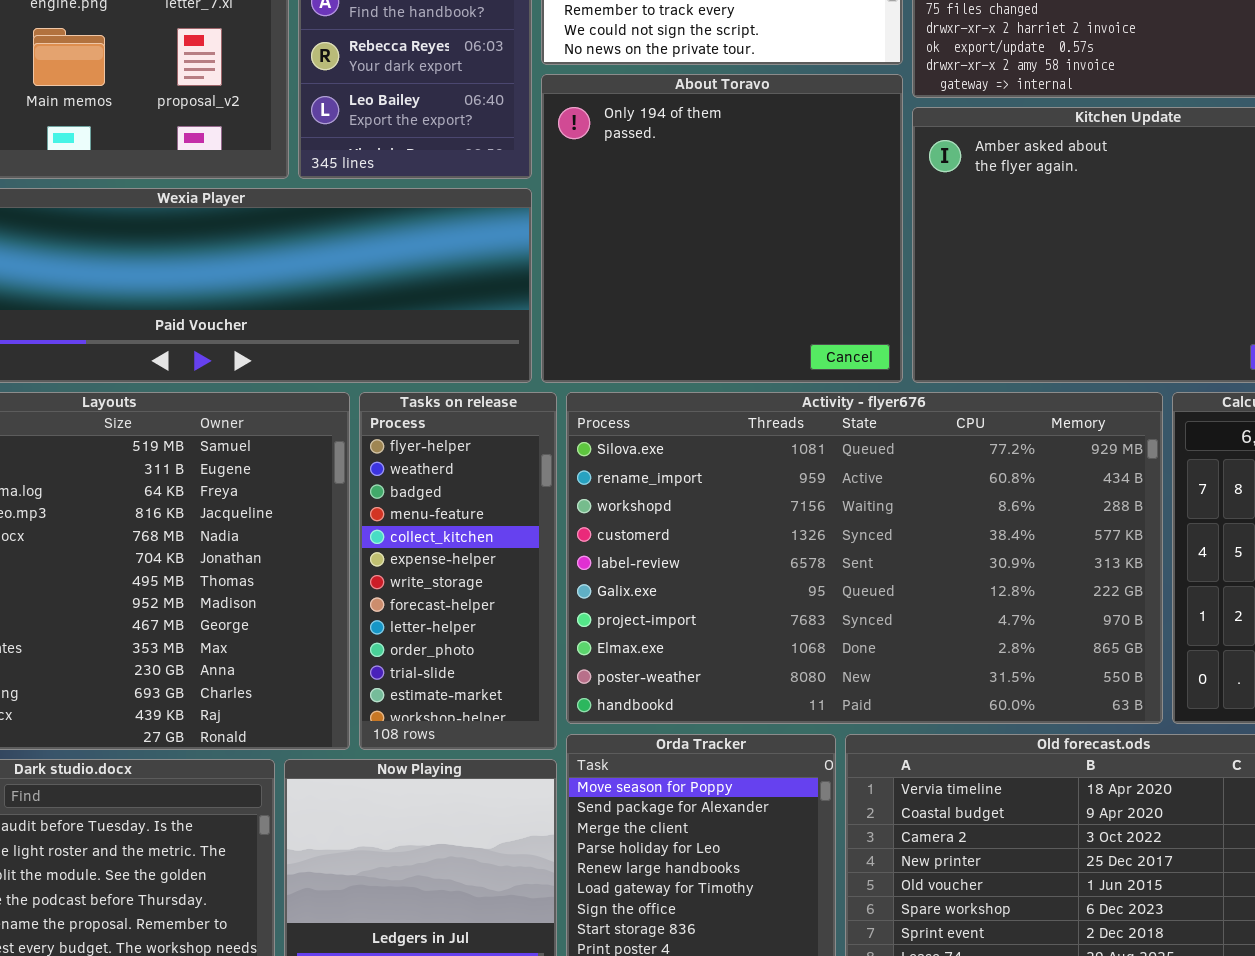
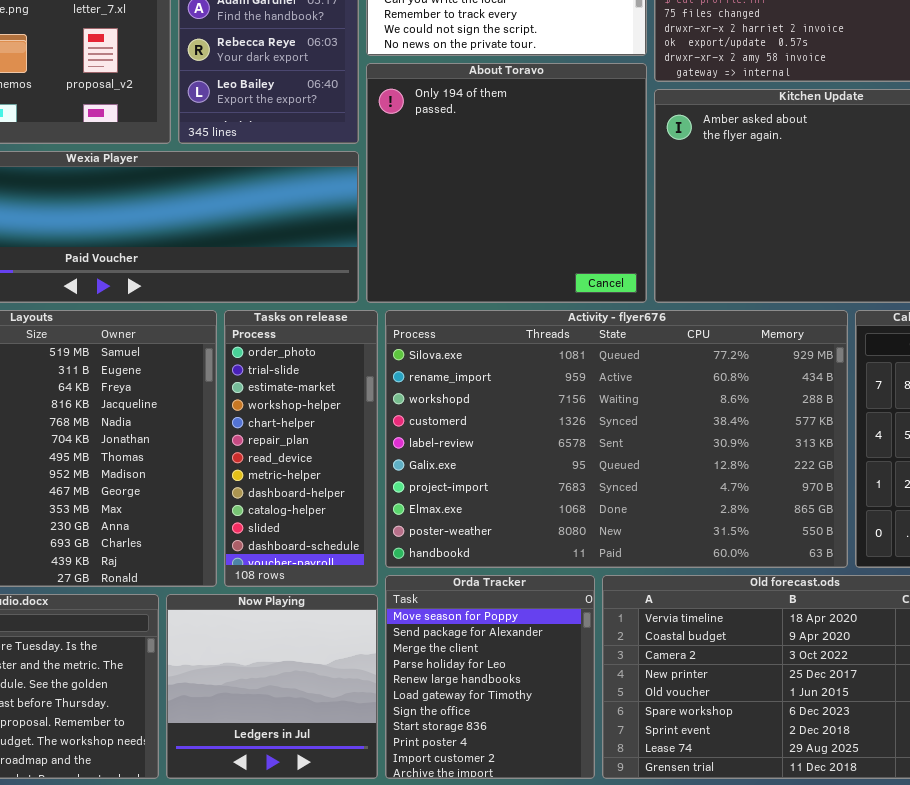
Tasks on release: [359,392,557,750] -> [224,310,378,587], scrolled down 9 rows

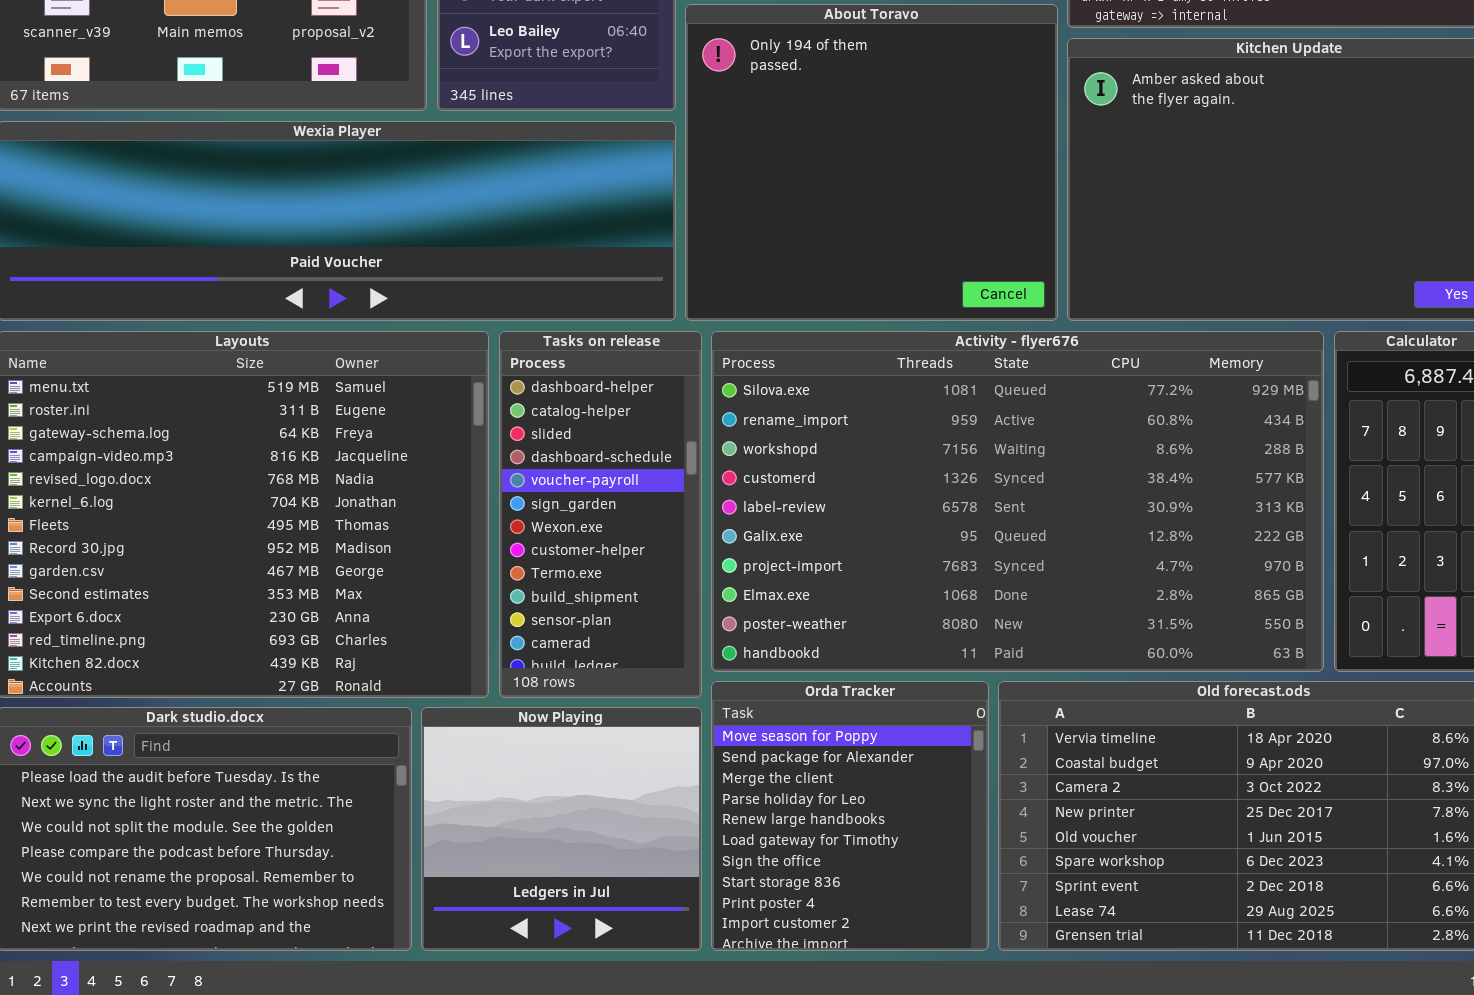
Tasks on release: [224,310,378,587] -> [499,331,702,698], scrolled down 8 rows

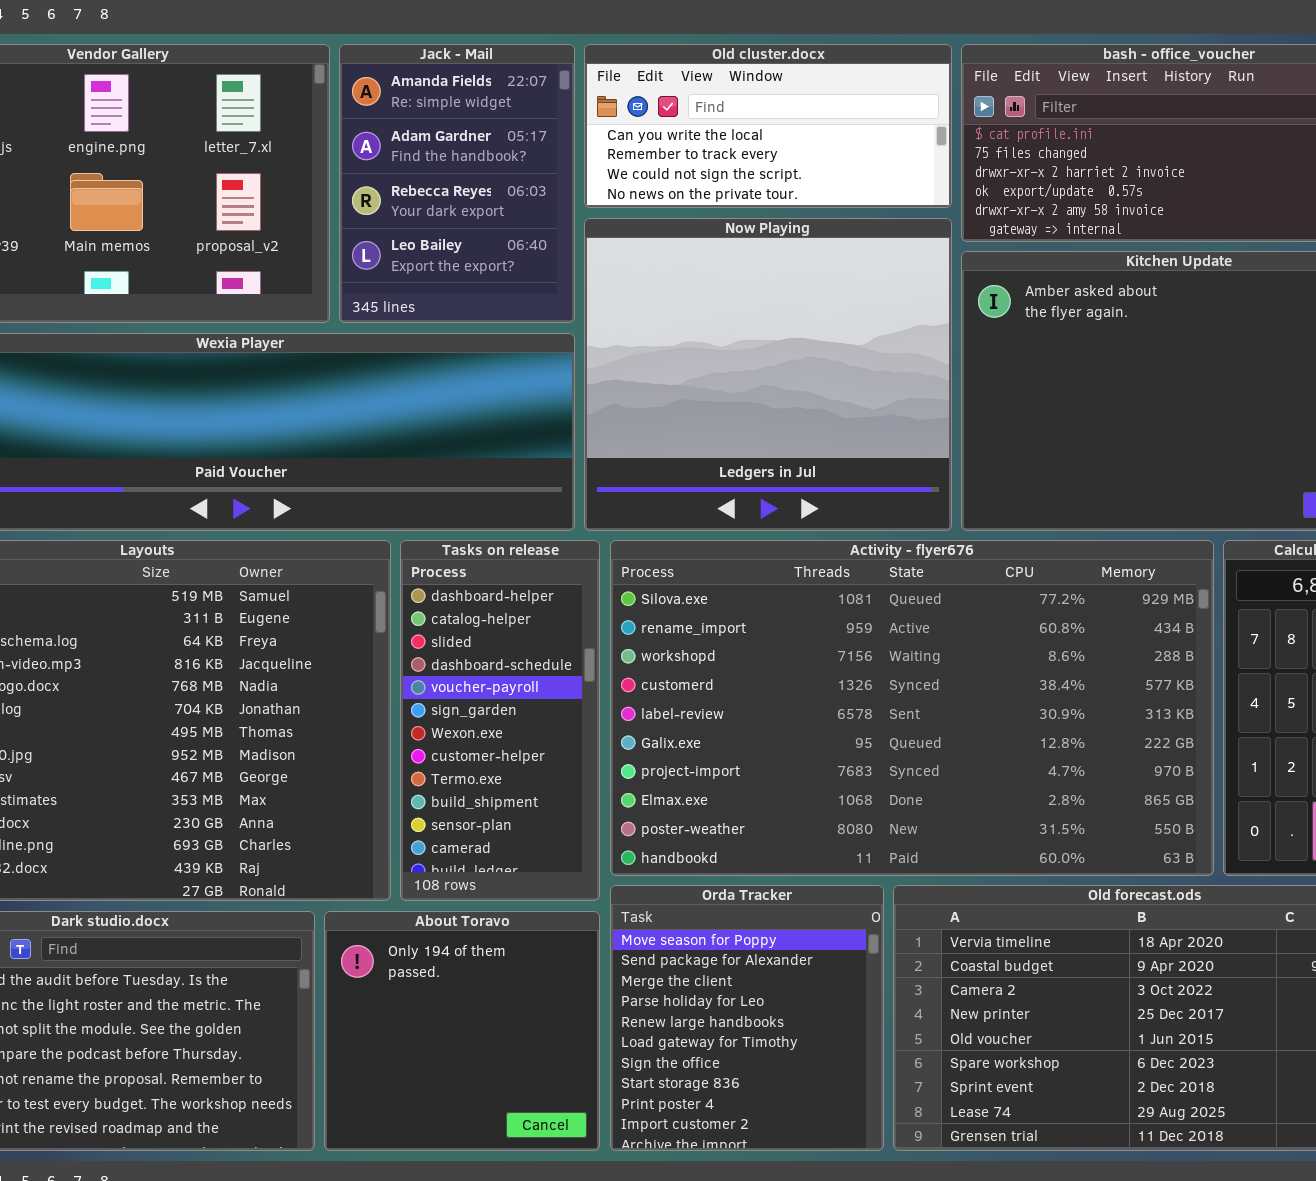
About Toravo: [685,4,1058,321] -> [324,911,600,1151], moved, resized
Now Playing: [421,707,702,951] -> [584,218,952,531], moved, resized

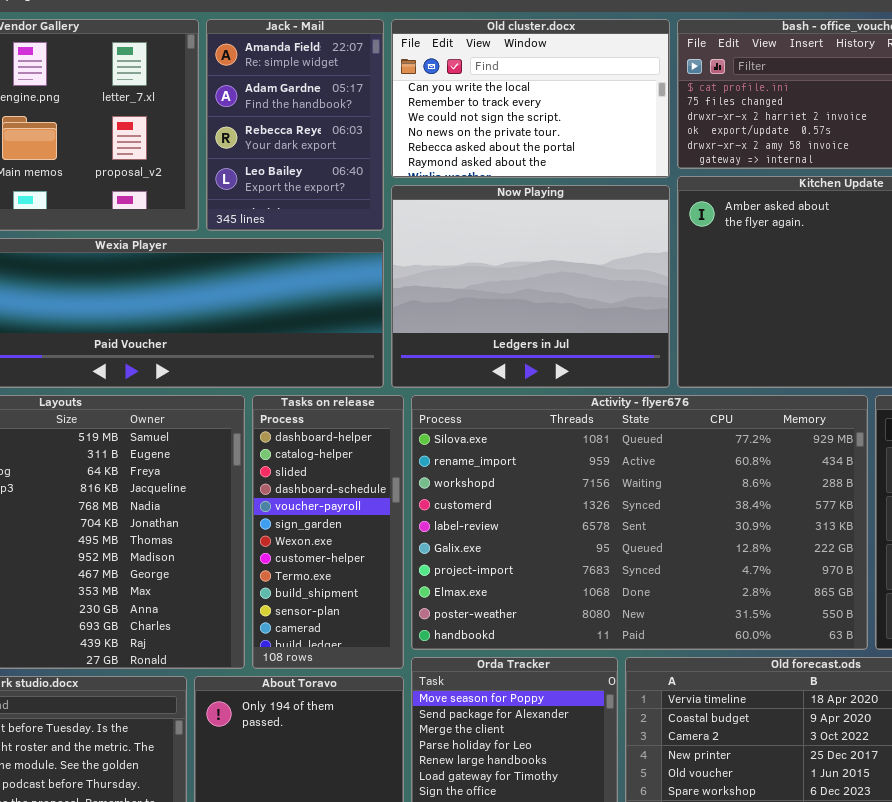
Old cluster.docx: [584,44,952,208] -> [391,19,670,178], resized
Now Playing: [584,218,952,531] -> [391,185,670,388], resized

